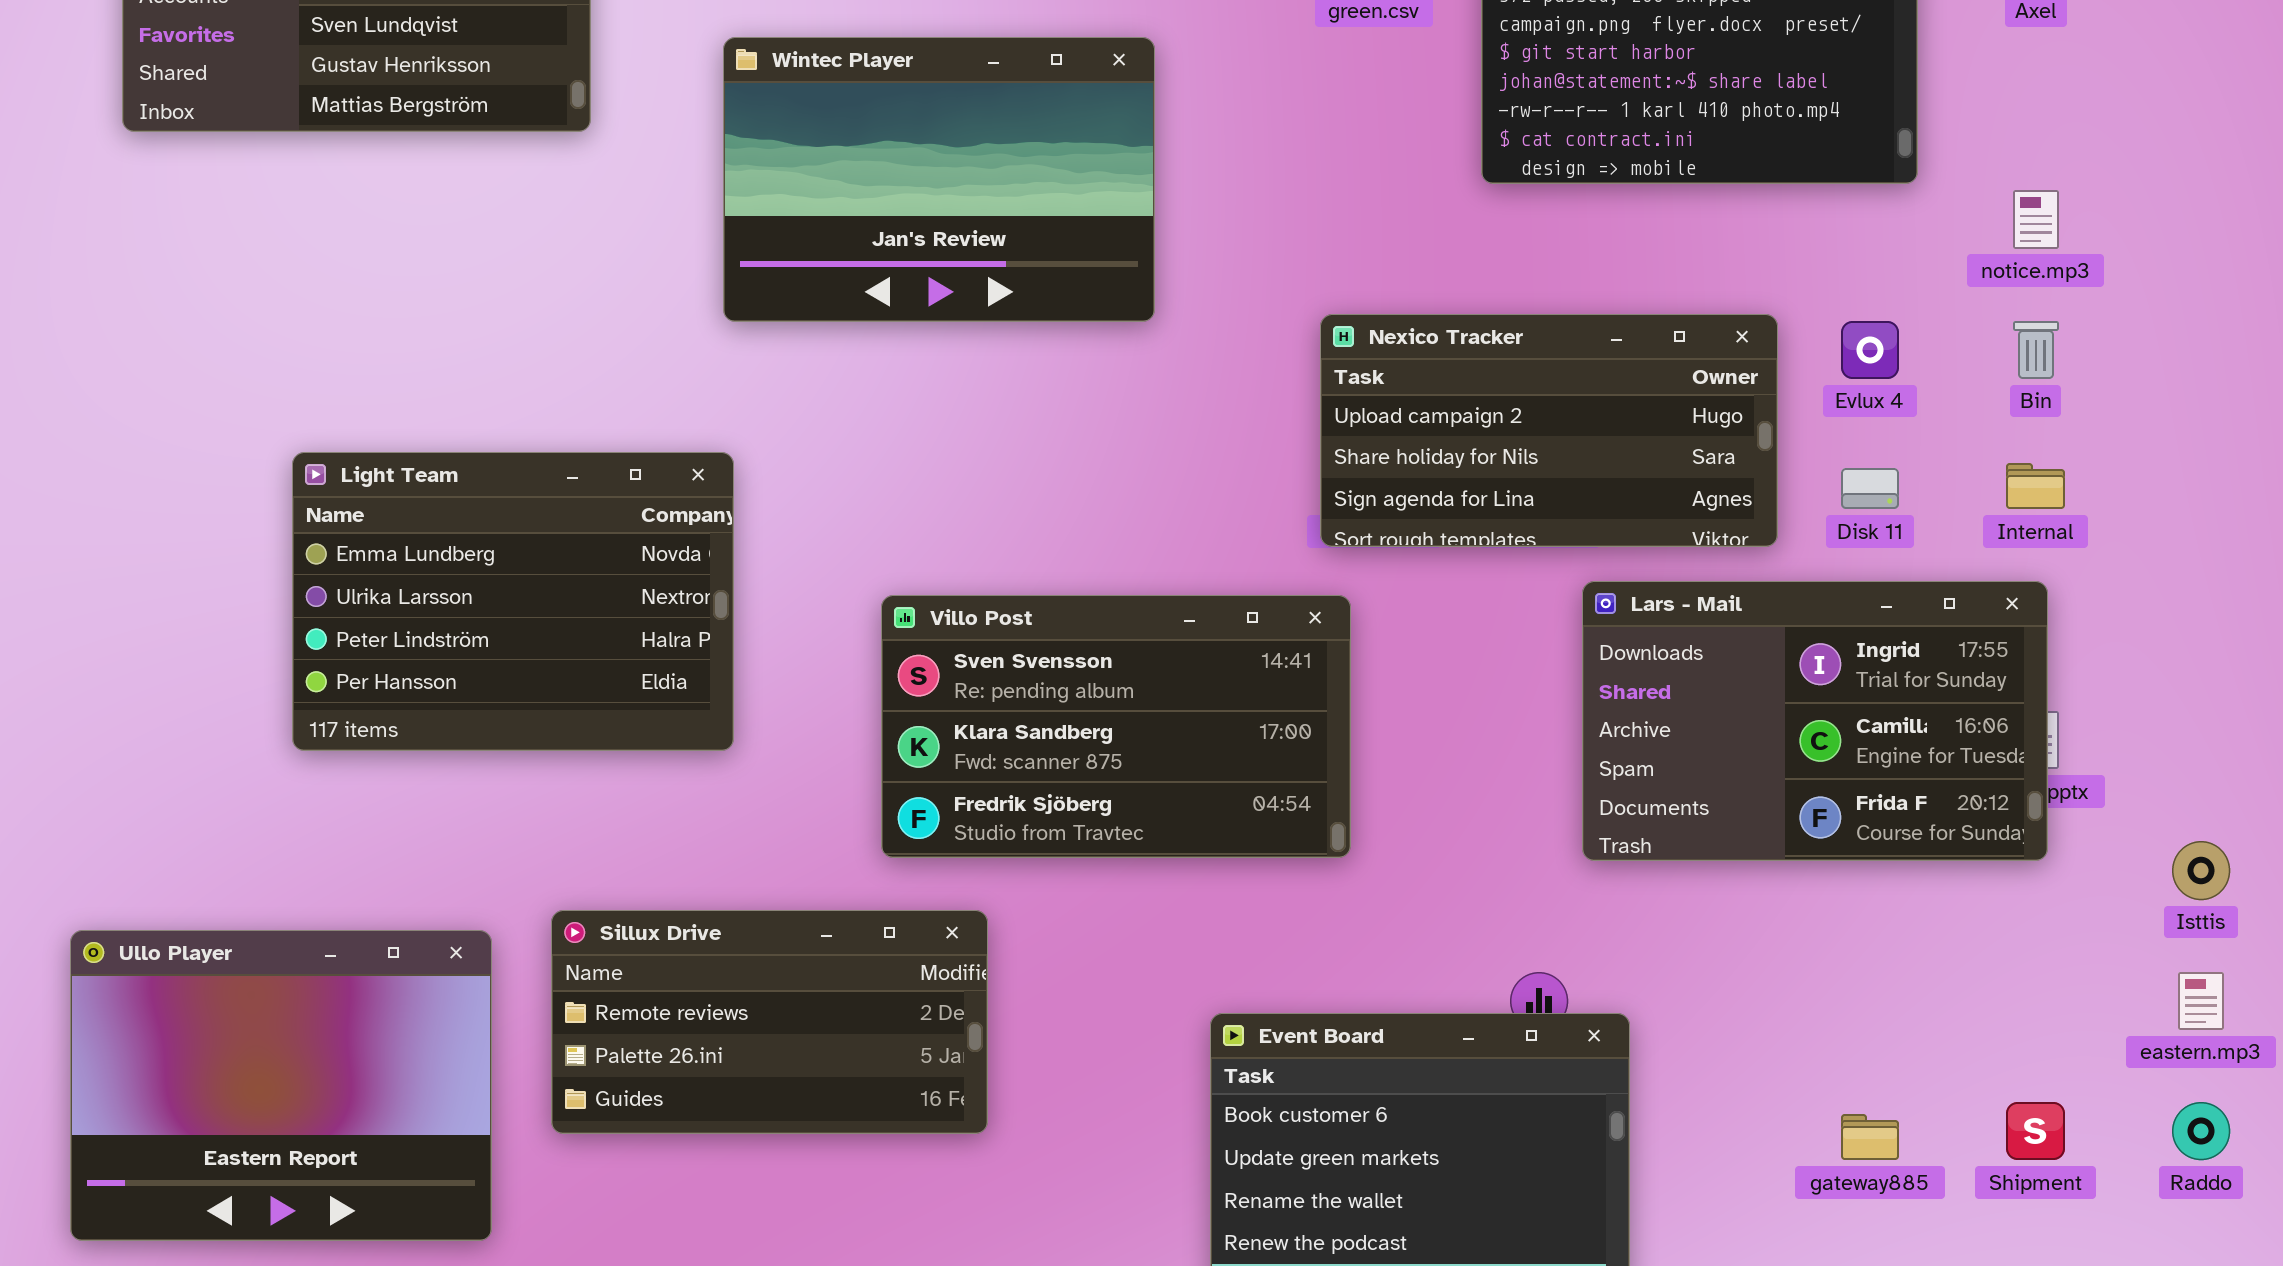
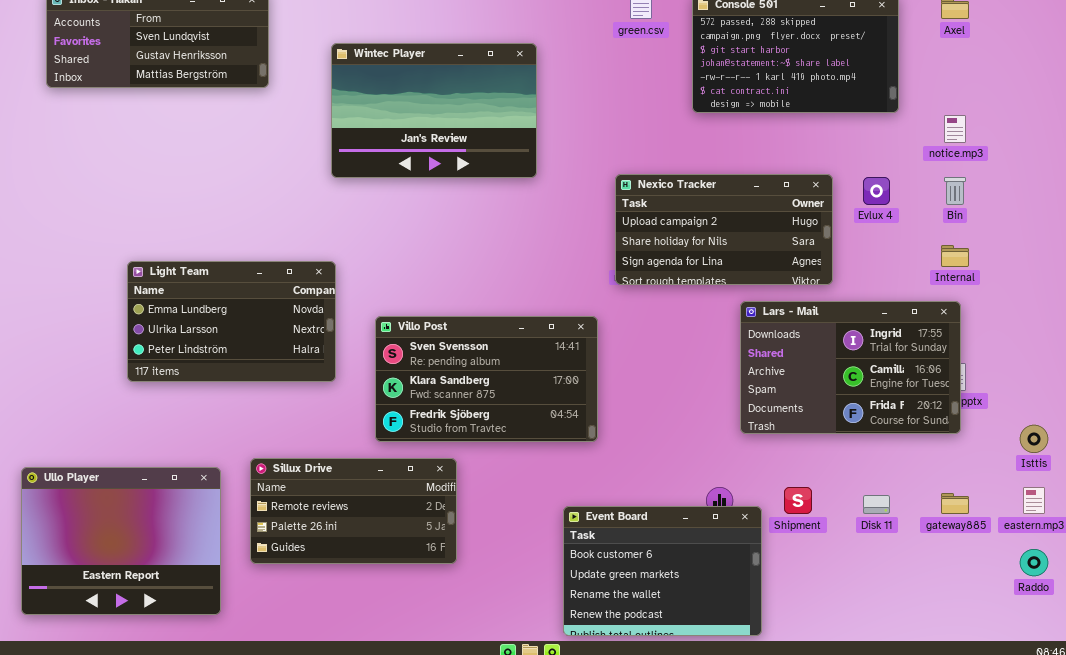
Light Team: [292,452,734,751] -> [127,261,336,382], resized
Disk 11: [1841,468,1899,509] -> [863,495,890,514], moved
Villo Post: [881,595,1351,858] -> [375,316,598,442], moved
Shipment: [2006,1102,2065,1160] -> [784,487,812,514], moved
gateway885: [1841,1114,1899,1160] -> [941,493,969,514], moved

